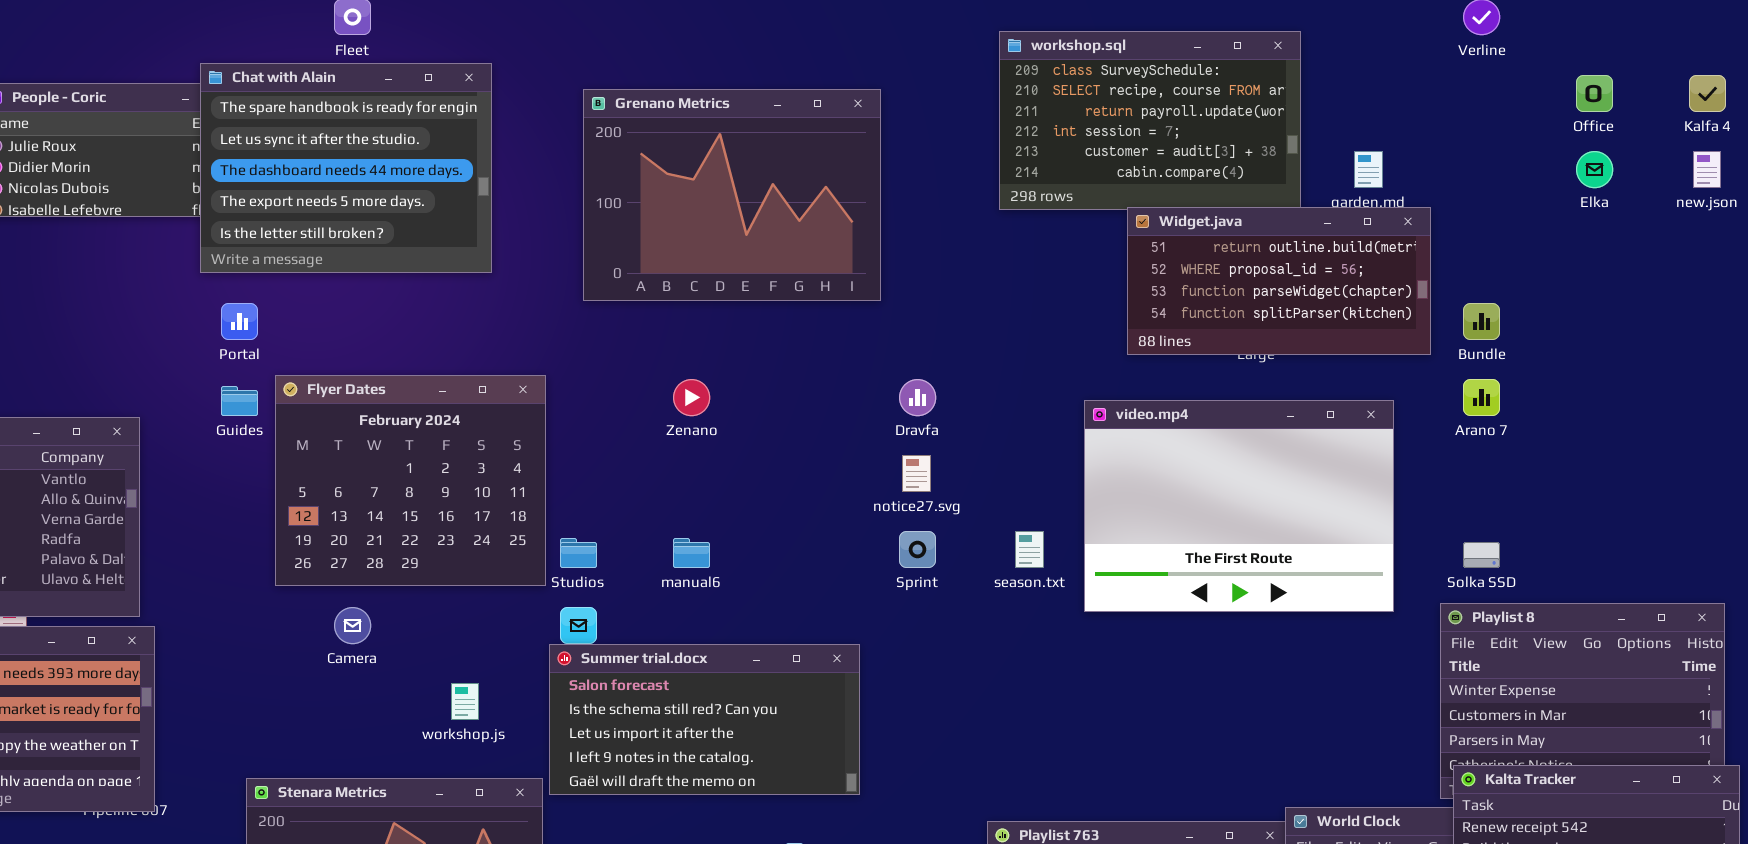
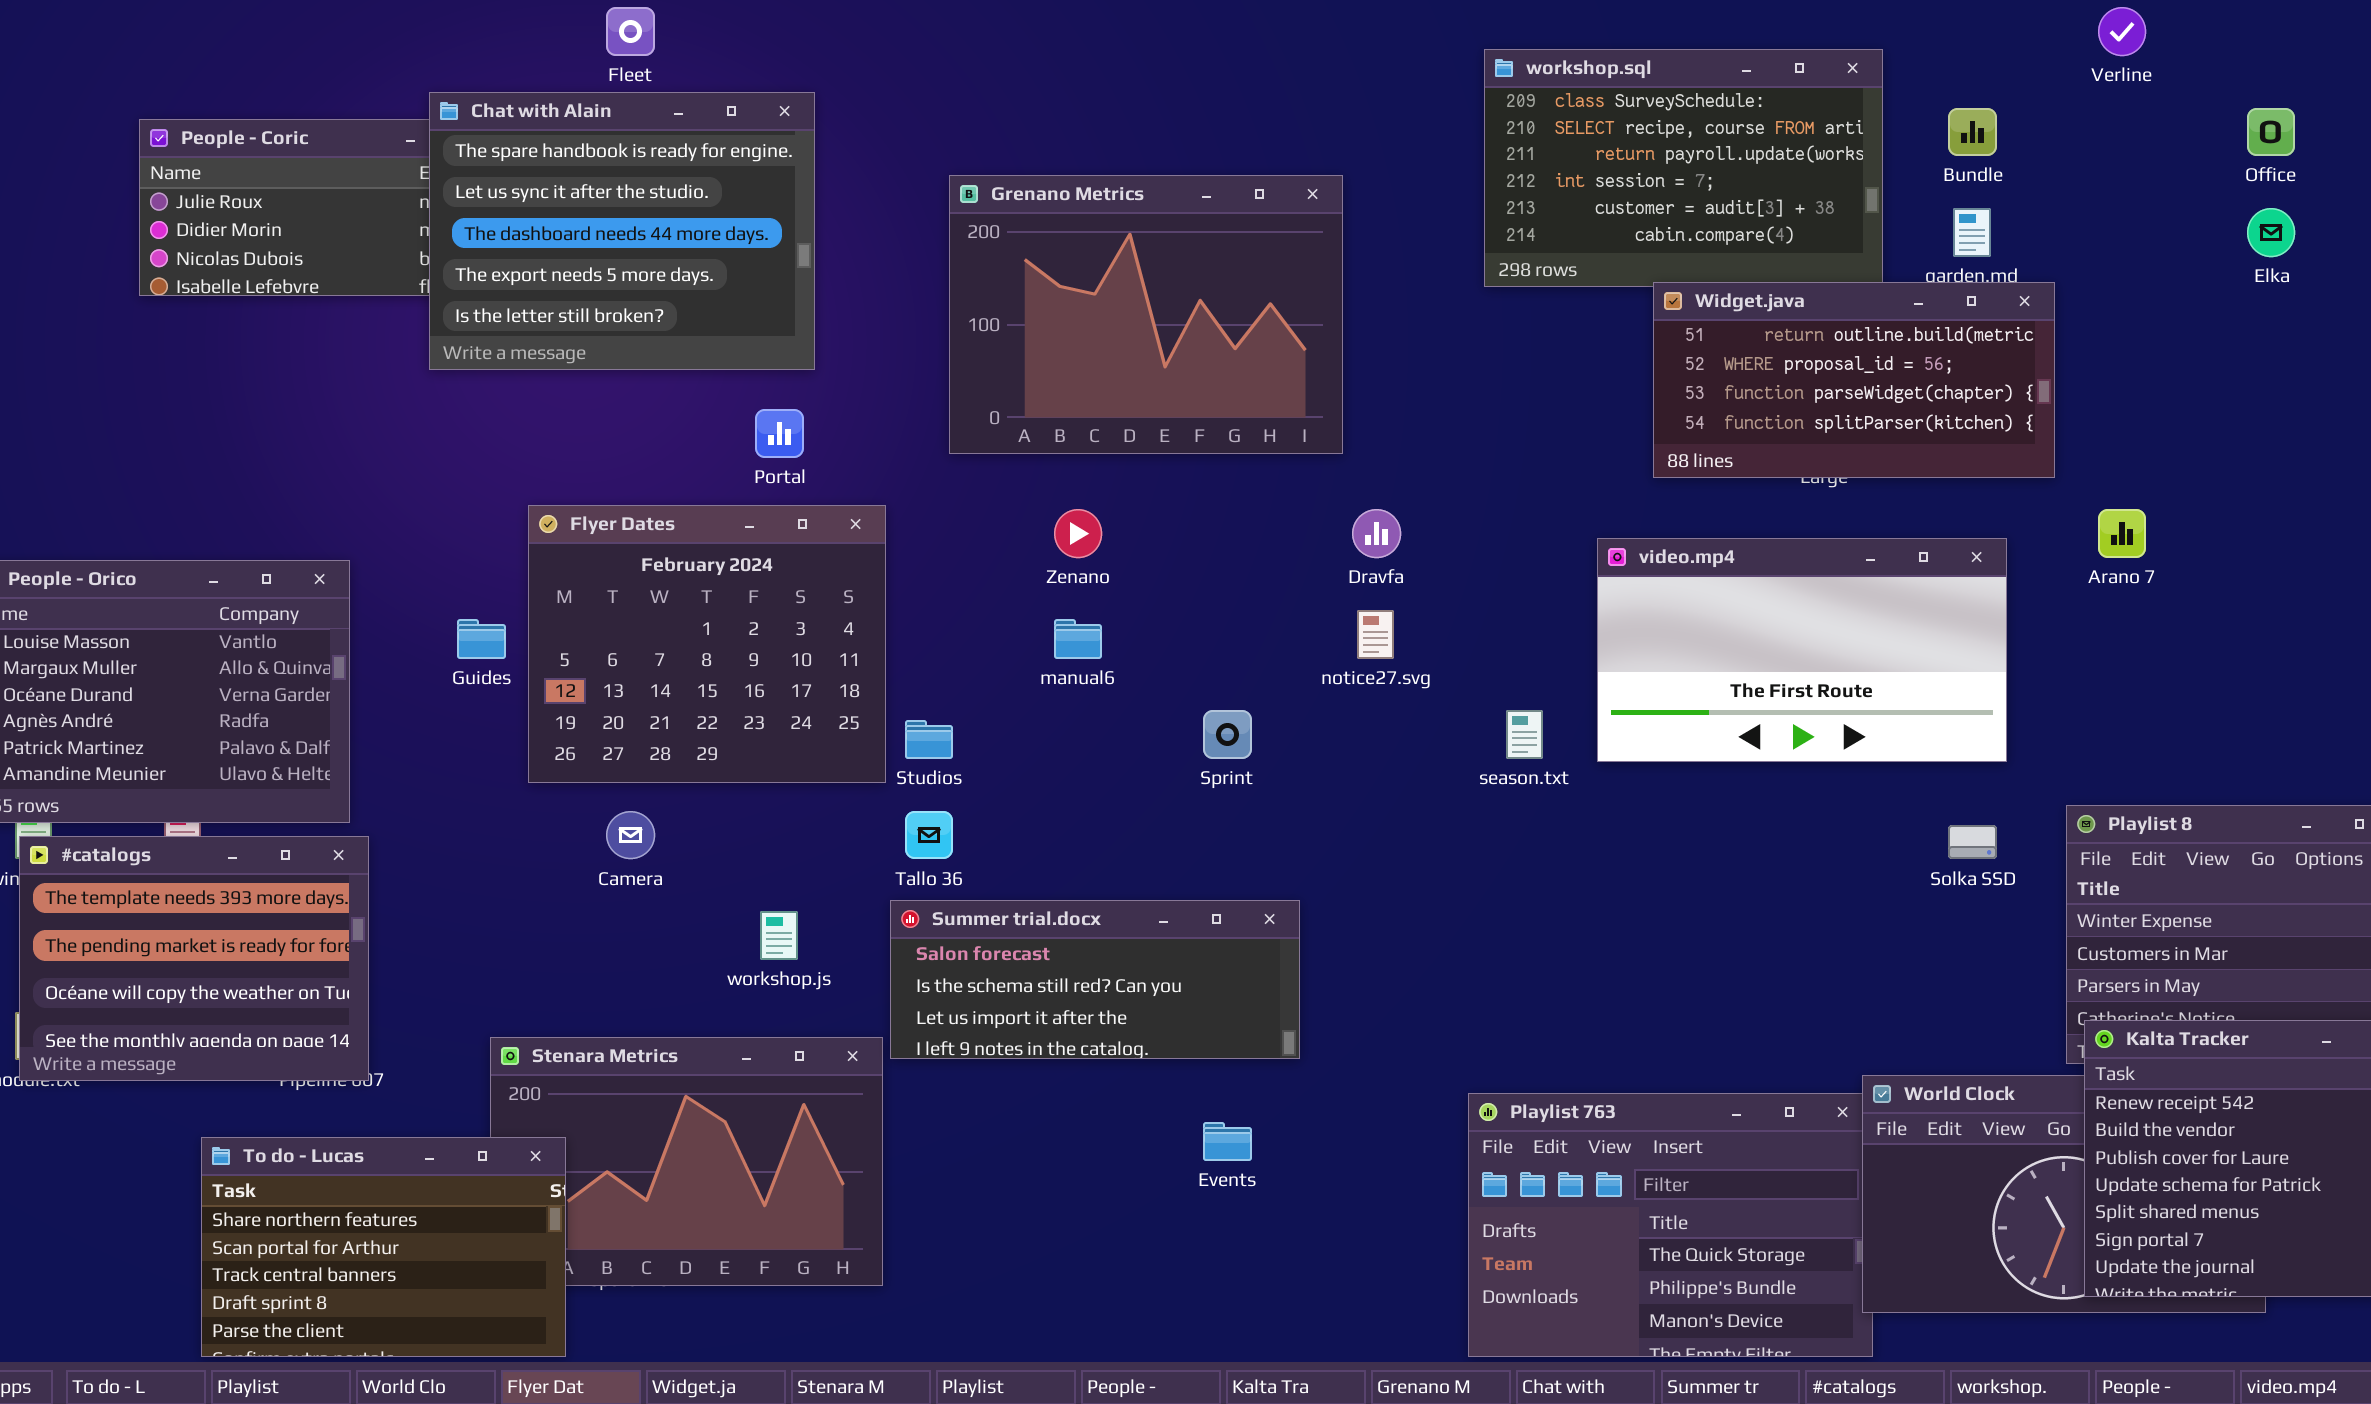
Grenano Metrics: [583,89,881,301] -> [949,175,1343,454], moved
Portal: [221,303,258,340] -> [755,409,804,458], moved
Bundle: [1463,303,1500,340] -> [1948,108,1997,156], moved
Guides: [221,386,258,416] -> [457,619,506,659], moved
video.mp4: [1084,400,1394,612] -> [1597,538,2007,762], resized
Sprint: [899,531,936,568] -> [1203,710,1252,759], moved
manual6: [673,538,710,568] -> [1054,619,1102,659], moved
Solka SSD: [1463,542,1500,568] -> [1948,825,1997,859], moved
Summer trial.docx: [549,644,860,795] -> [890,900,1300,1059], resized

